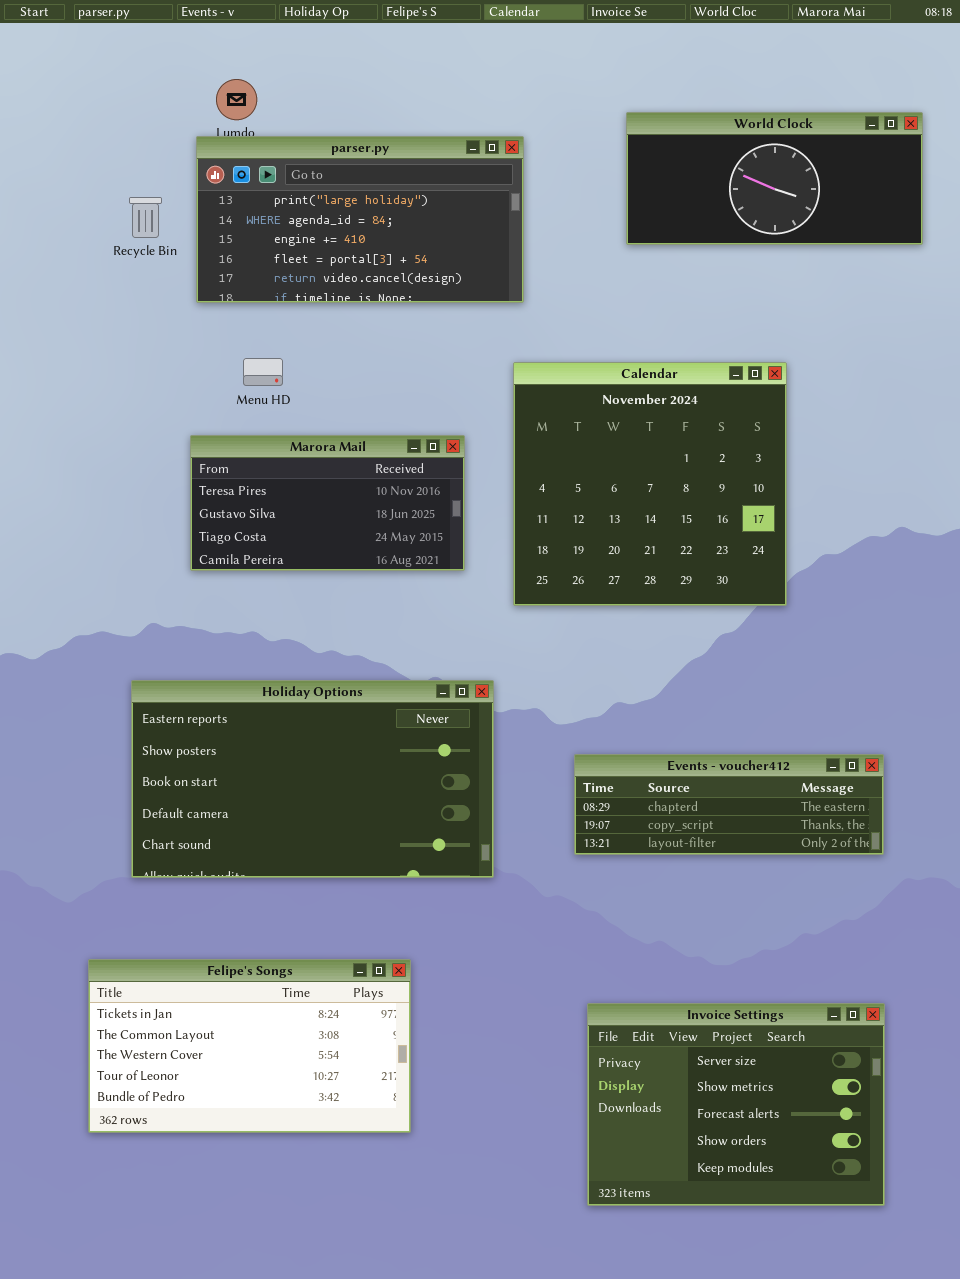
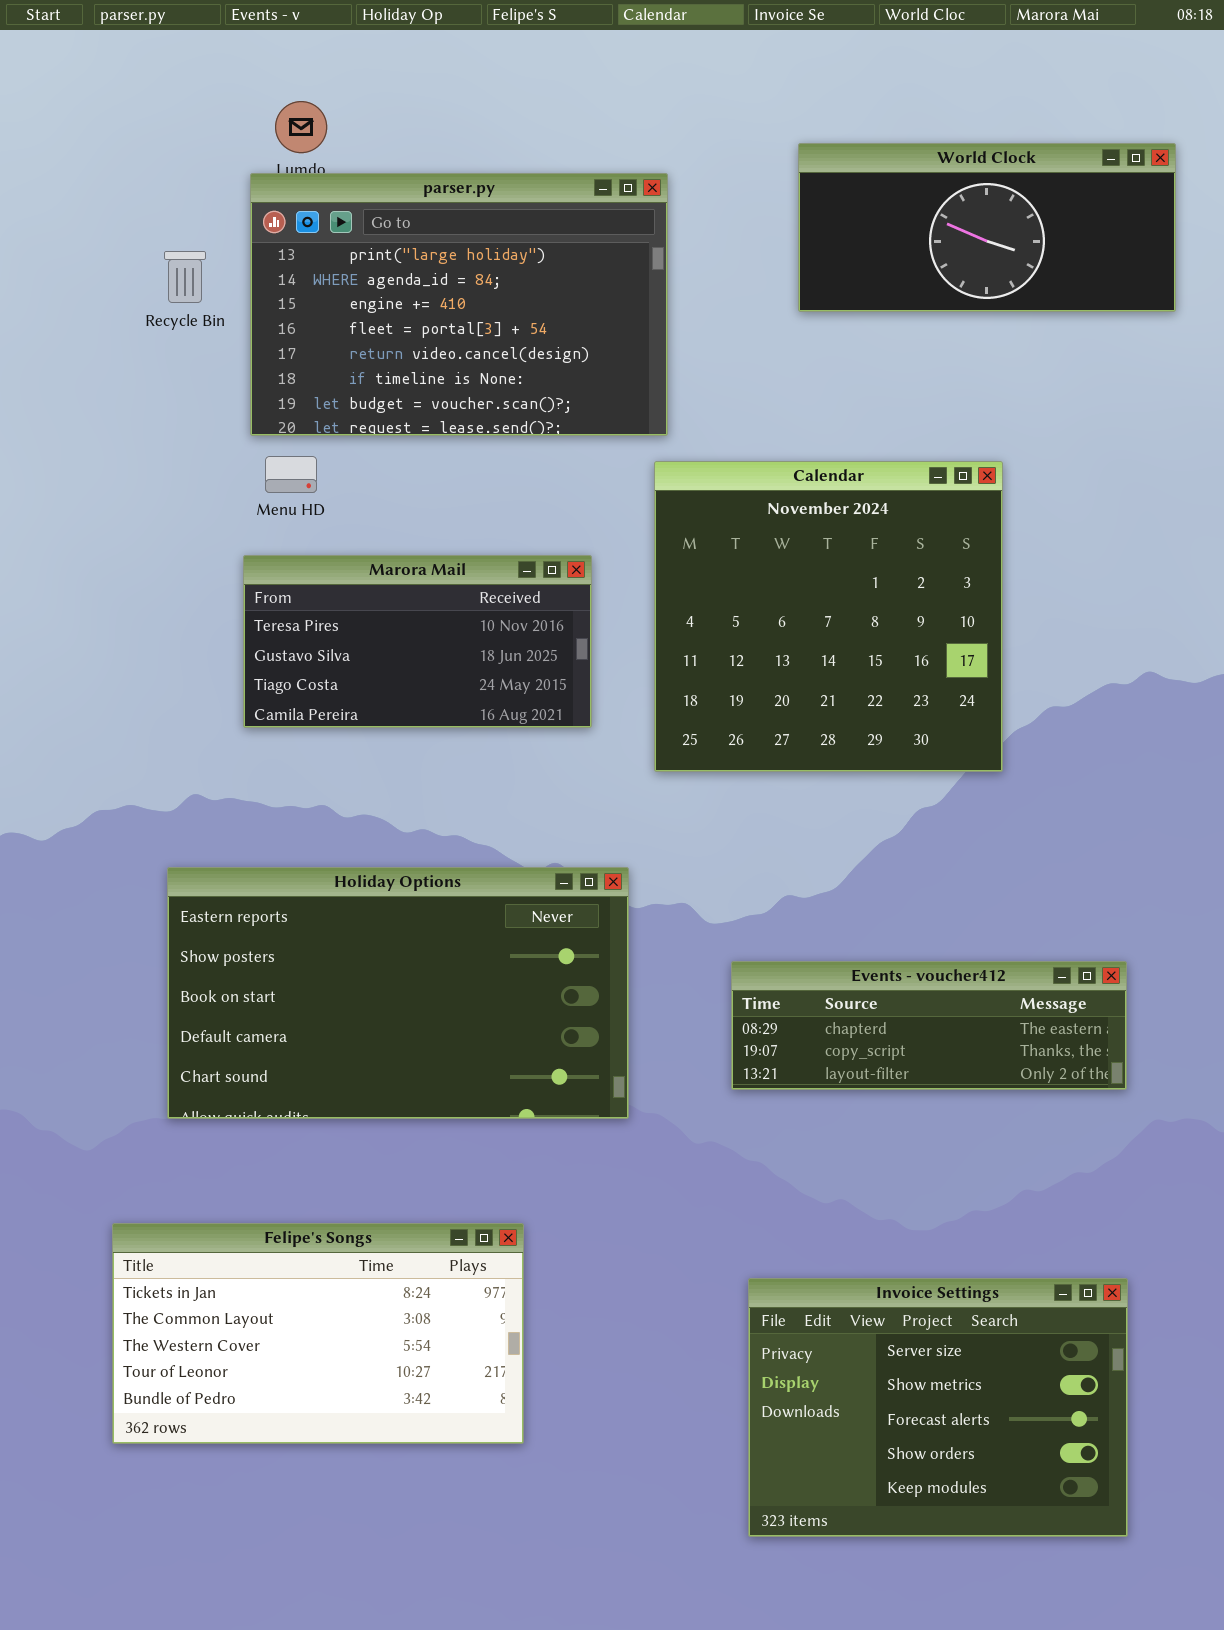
parser.py: [196,136,524,303] -> [250,173,668,436], resized
Menu HD: [243,358,283,386] -> [265,456,317,493], moved

